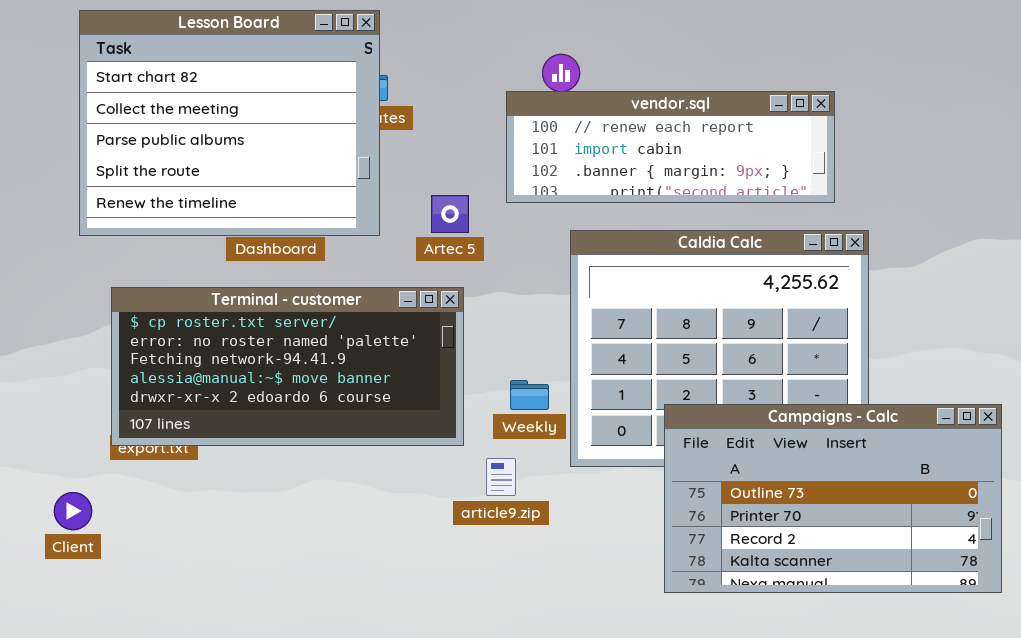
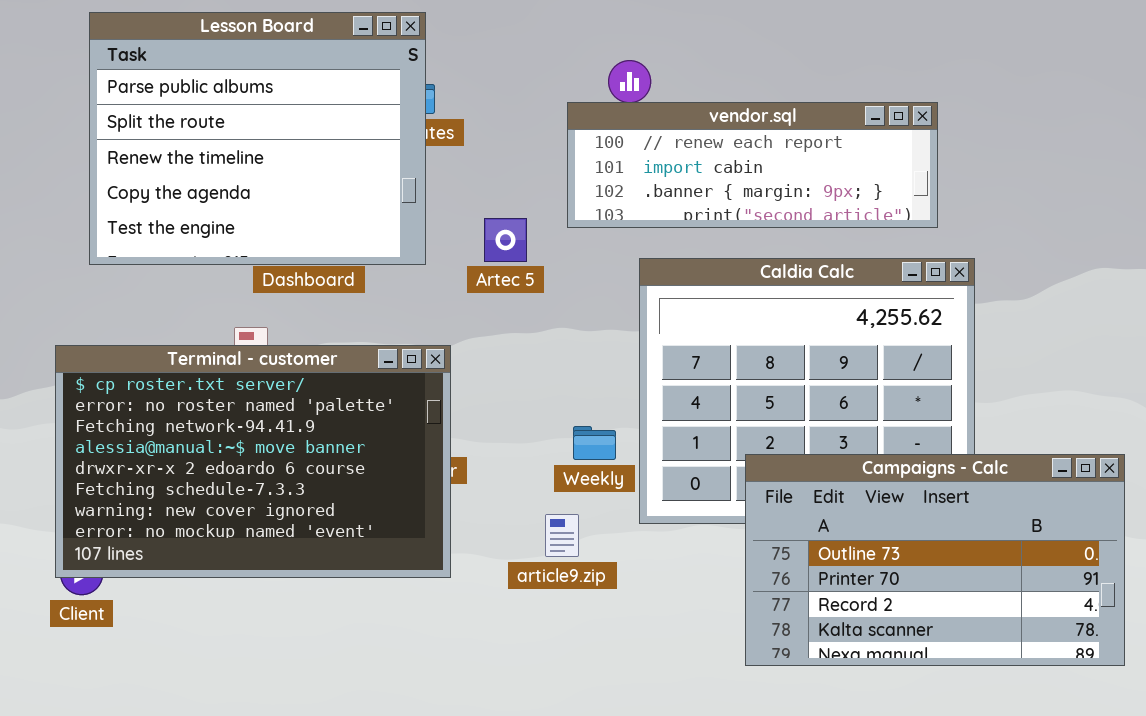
Lesson Board: [79,10,380,236] -> [89,12,426,265], scrolled down 2 rows
Terminal - customer: [111,287,464,446] -> [55,345,451,578], moved, resized

